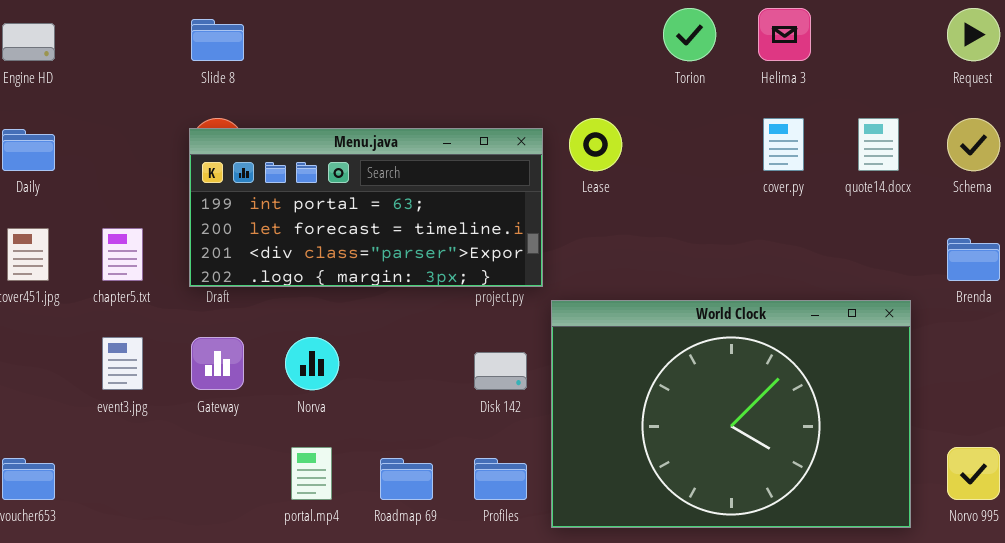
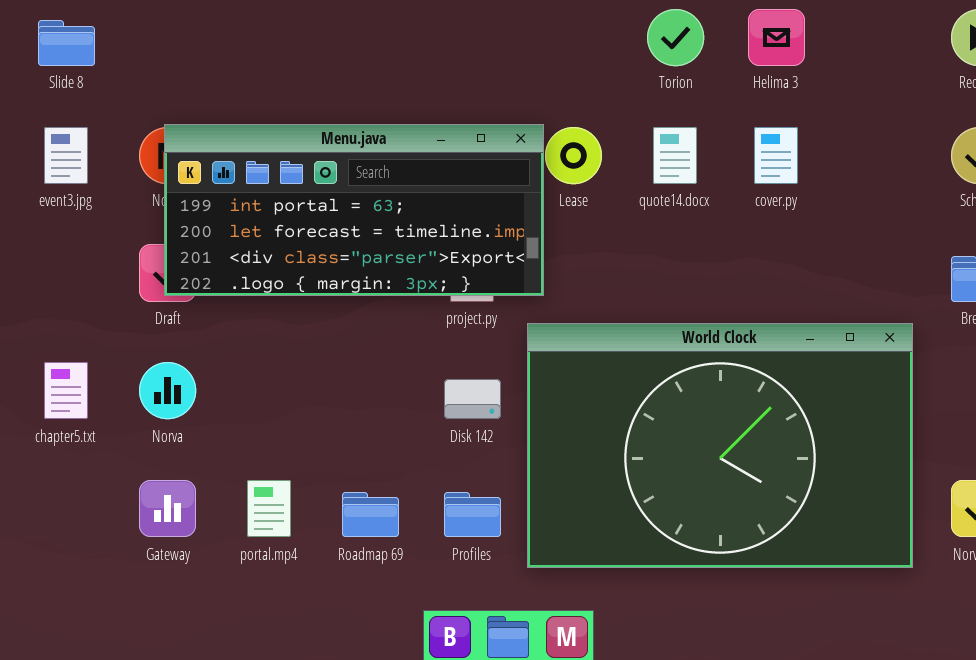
Slide 8: [191,19,244,61] -> [38,20,95,66], moved
quote14.docx: [858,118,899,171] -> [653,127,697,184], moved
Menu.java: [189,128,543,287] -> [164,124,544,296], moved
chapter5.txt: [102,228,143,281] -> [44,362,88,419], moved
event3.jpg: [102,337,143,390] -> [44,127,88,184], moved
Gateway: [191,337,244,390] -> [139,480,196,537], moved
Norva: [285,337,339,390] -> [139,362,196,419], moved

